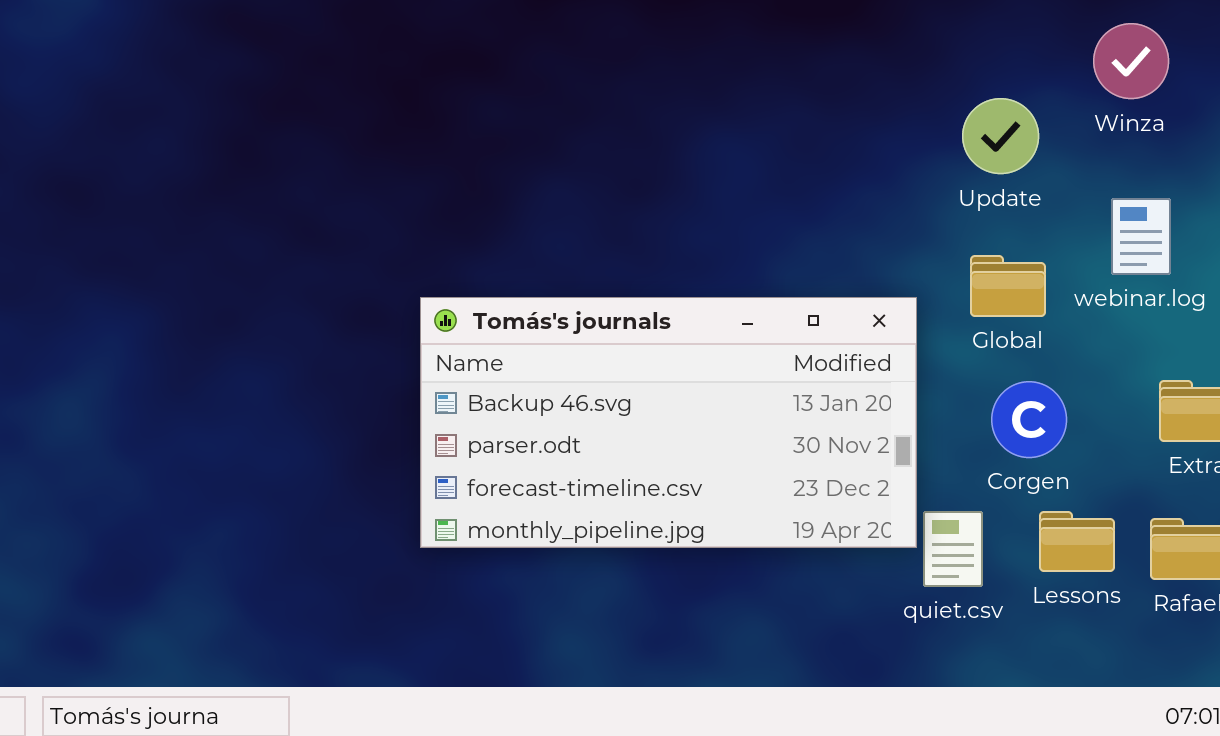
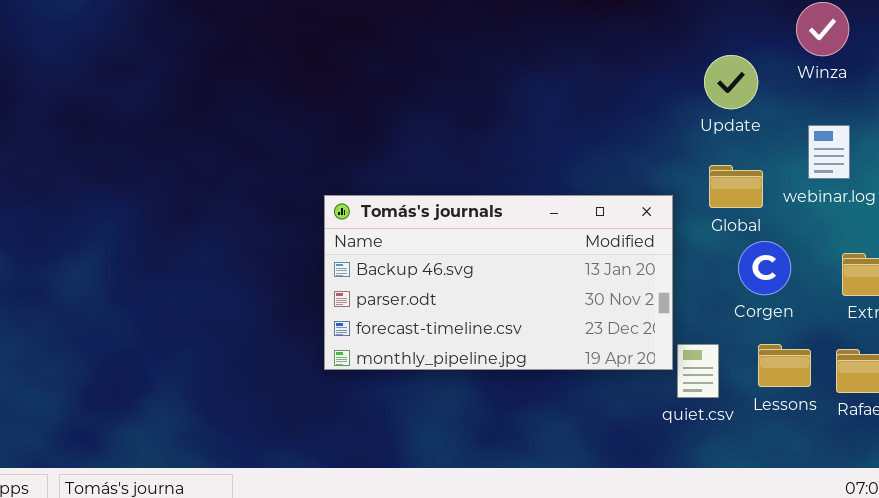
Corgen: [991,381,1067,458] -> [738,241,791,295], moved

